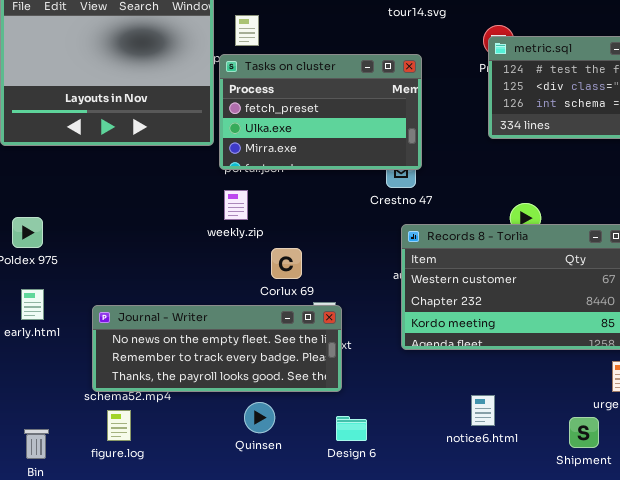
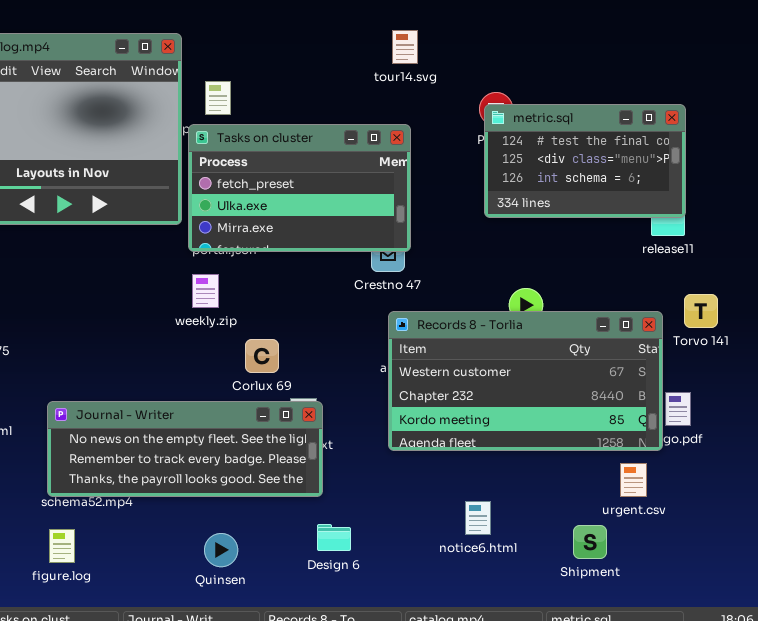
Quinsen: [244,402,275,433] -> [204,533,238,567], moved
figure.log: [107,410,131,441] -> [49,529,75,563], moved

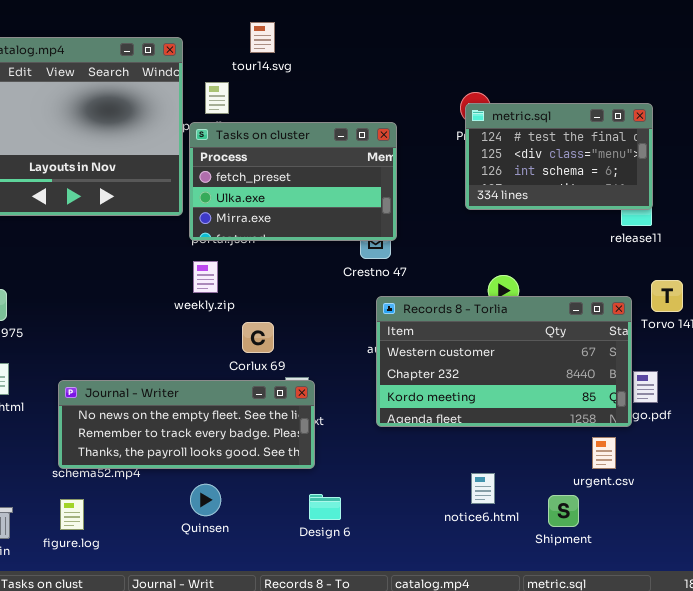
tour14.svg: [392,30,418,64] -> [250,22,275,53], moved
notice6.html: [465,501,491,535] -> [471,473,495,504], moved
Quinsen: [204,533,238,567] -> [190,484,221,516], moved

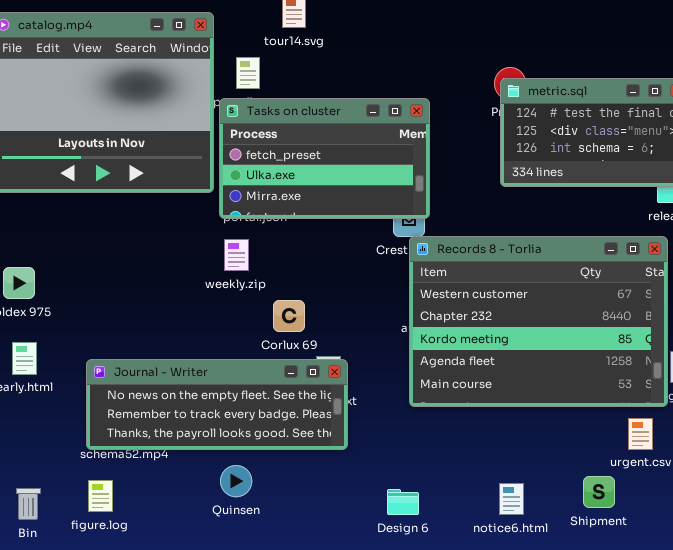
Records 8 - Torlia: [376,296,632,427] -> [409,236,668,407], resized
notice6.html: [471,473,495,504] -> [499,483,524,515], moved
Design 6: [309,494,341,520] -> [387,489,419,515], moved

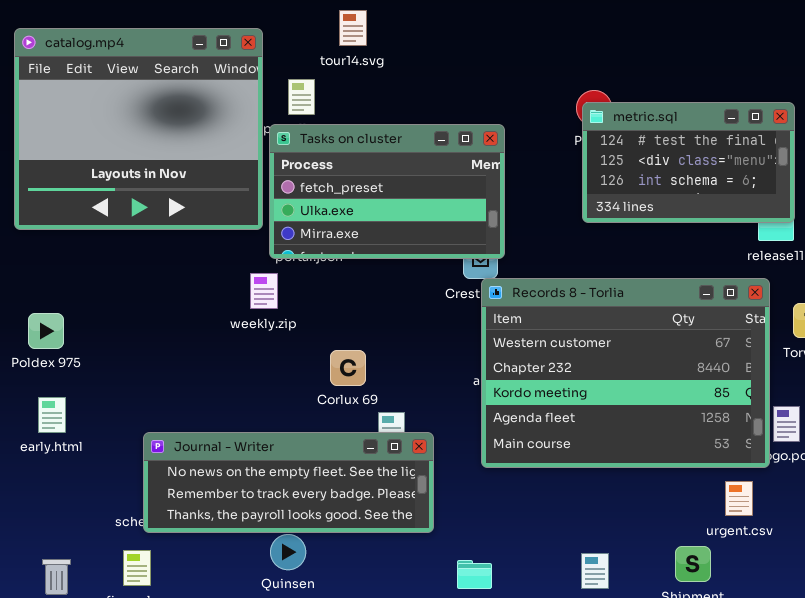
weekly.zip: [224,239,249,271] -> [250,273,278,309], moved
Journal - Writer: [86,359,348,450] -> [143,432,434,533], moved

